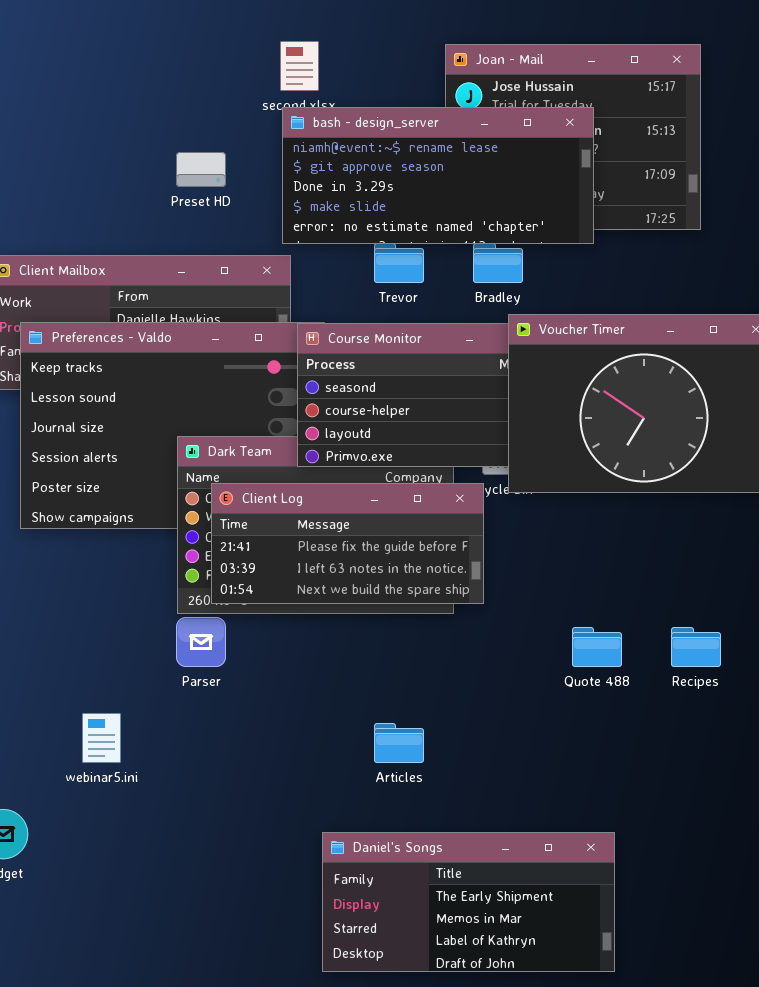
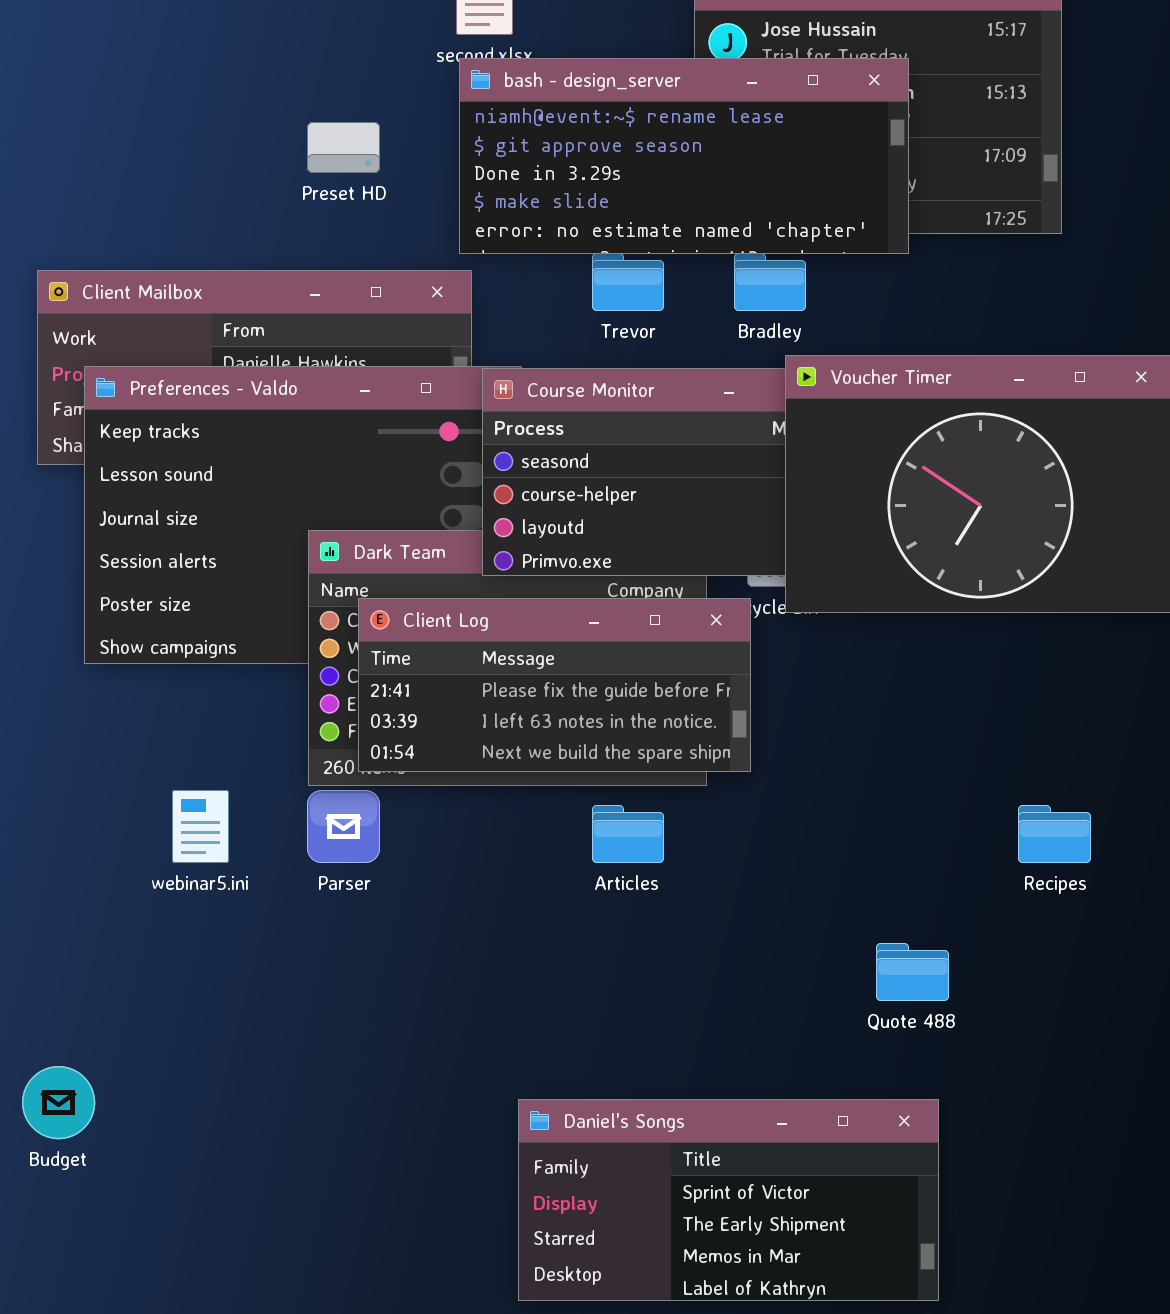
Quote 488: [572,627,622,667] -> [876,943,949,1001], moved
webinar5.ini: [82,713,121,763] -> [172,790,229,863], moved
Articles: [374,723,424,763] -> [592,805,664,863], moved
Daniel's Songs: [322,832,615,972] -> [518,1099,939,1301], scrolled up 1 row

